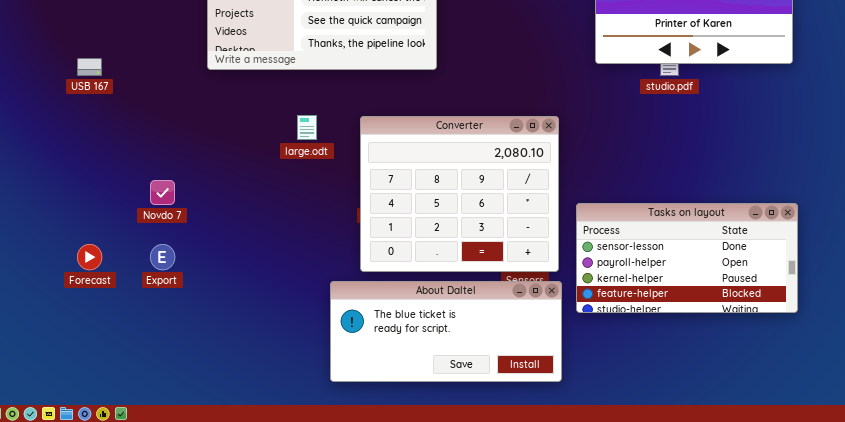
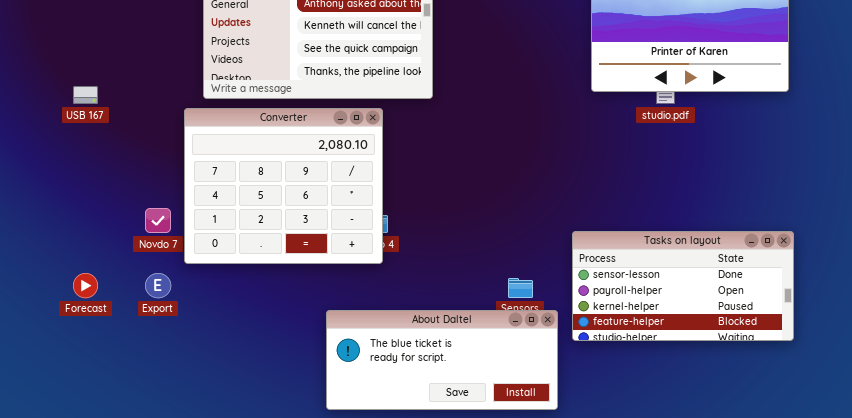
Converter: [360,116,559,272] -> [184,108,383,264], moved

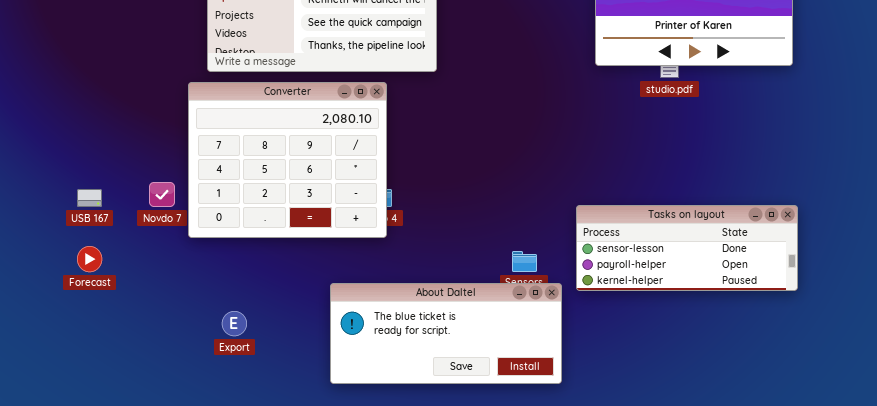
USB 167: [73,86,98,104] -> [77,189,102,207], moved
Tasks on layout: [572,231,794,341] -> [576,205,798,291], resized
Export: [145,273,171,298] -> [222,311,247,336], moved

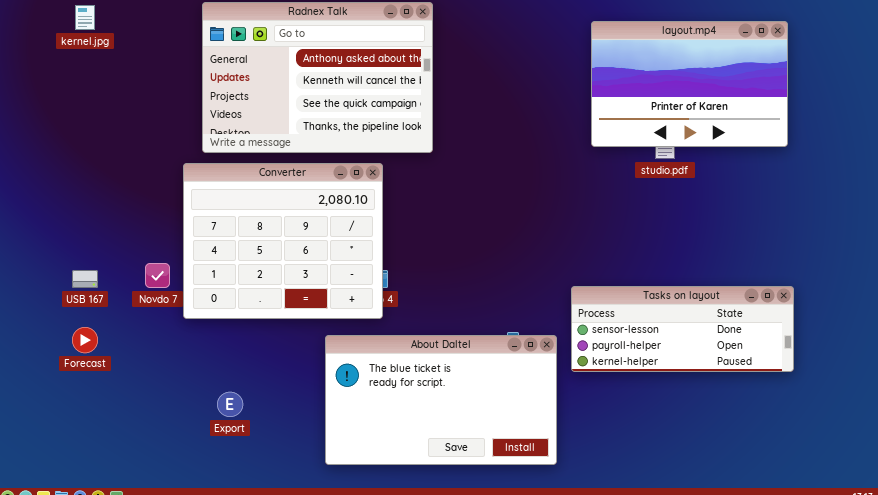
About Daltel: [330,283,562,384] -> [325,335,557,465], resized

